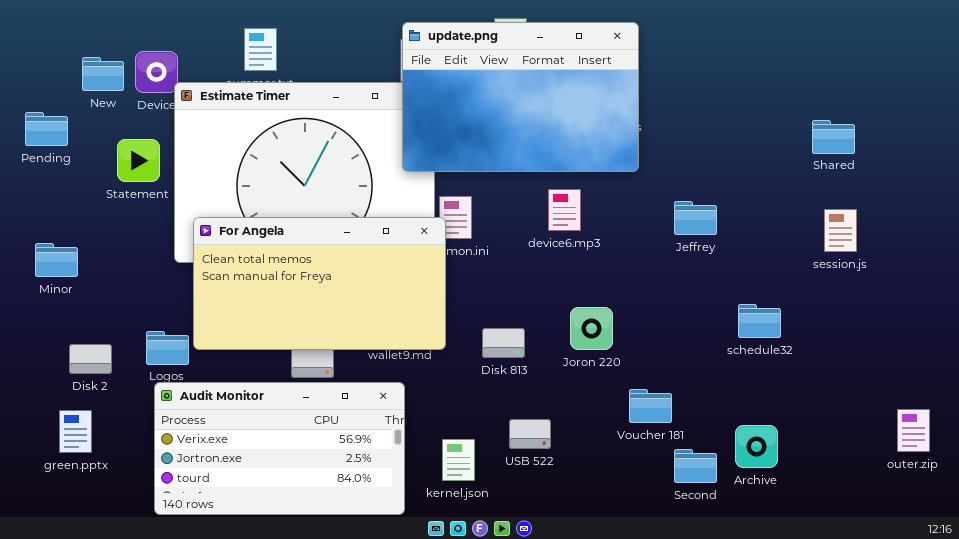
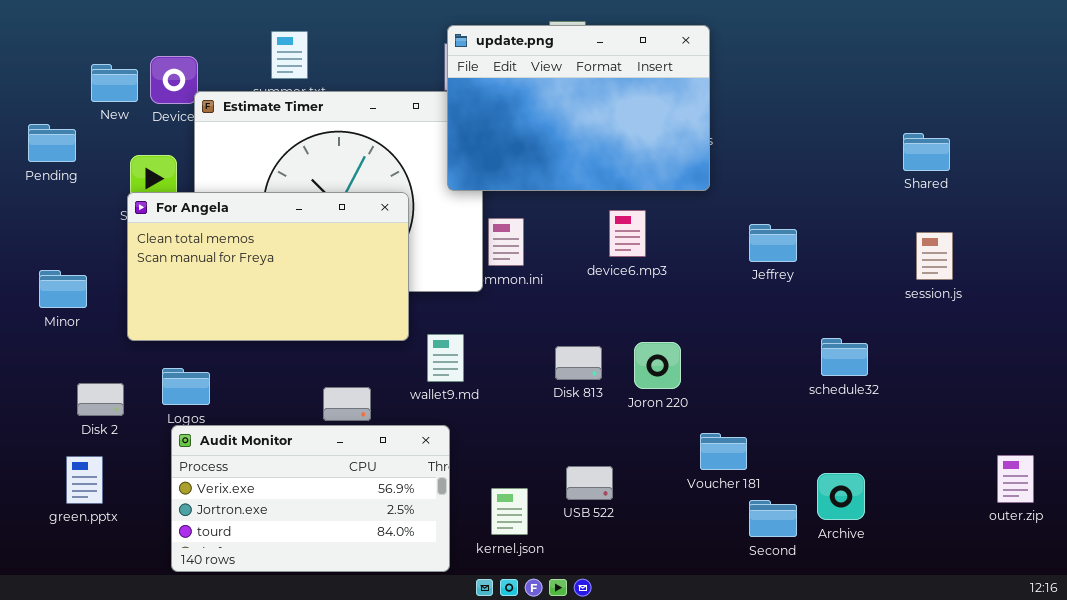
For Angela: [193,217,446,350] -> [127,192,409,341], moved
Disk 813: [482,328,525,358] -> [555,346,602,380], moved

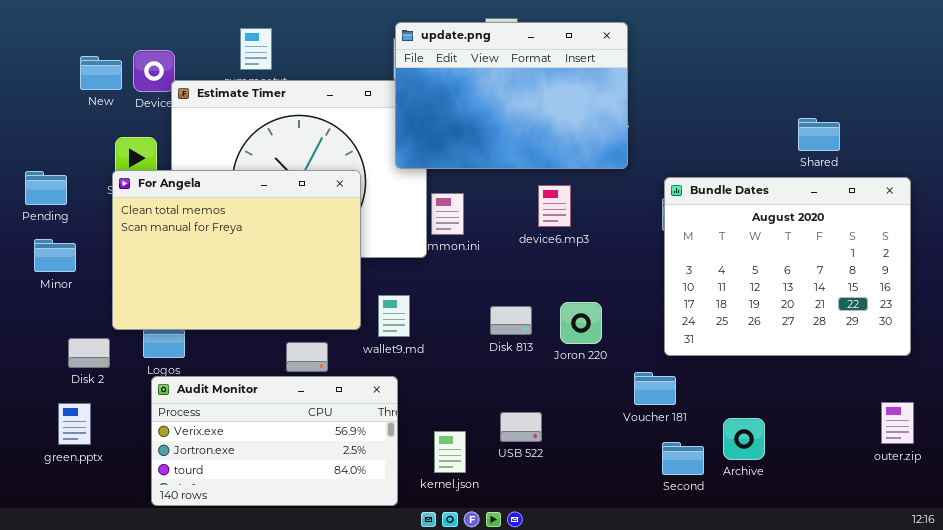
Pending: [28,124,76,162] -> [25,171,67,205], moved
For Angela: [127,192,409,341] -> [112,170,361,330], resized
Bundle Dates: none -> [664,177,911,356], opened
Voucher 181: [700,433,747,470] -> [634,372,676,405], moved

